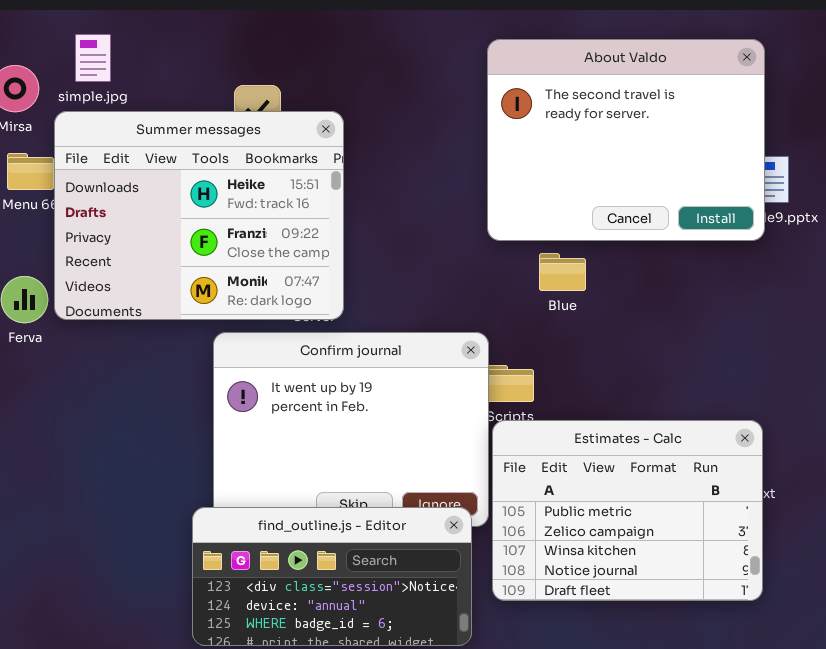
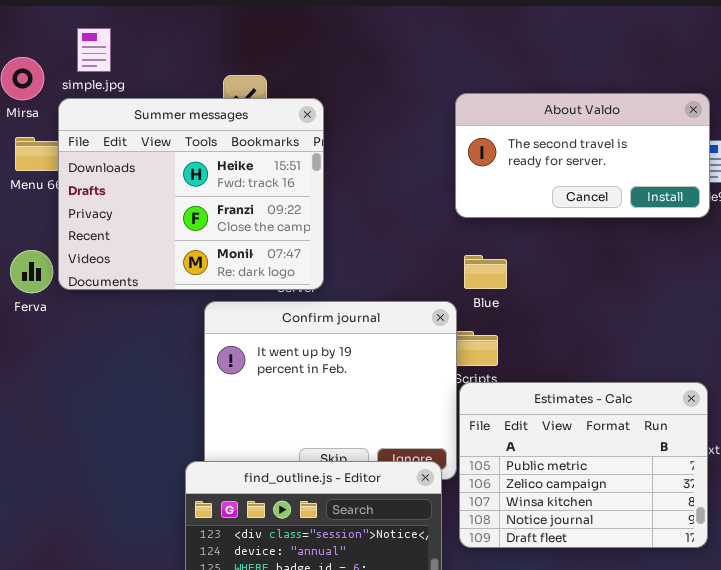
About Valdo: [487,39,765,241] -> [455,93,710,218], resized
Blue: [539,253,586,291] -> [464,255,507,289], moved

